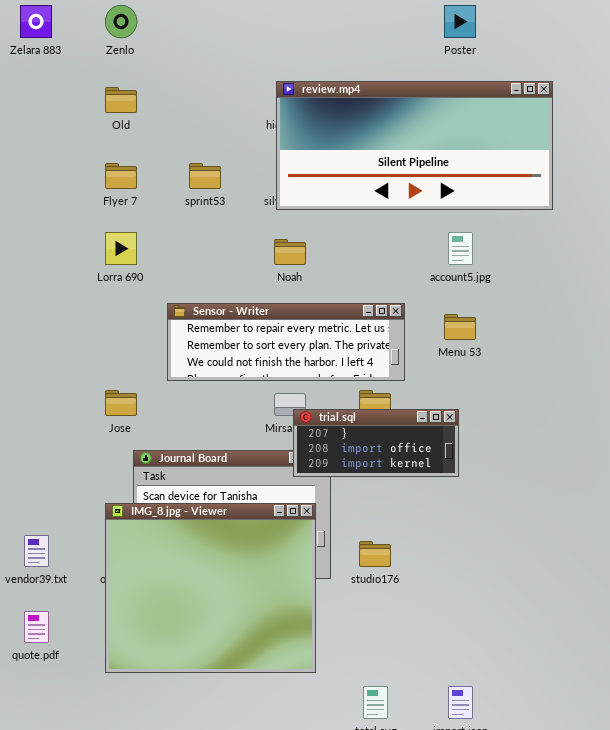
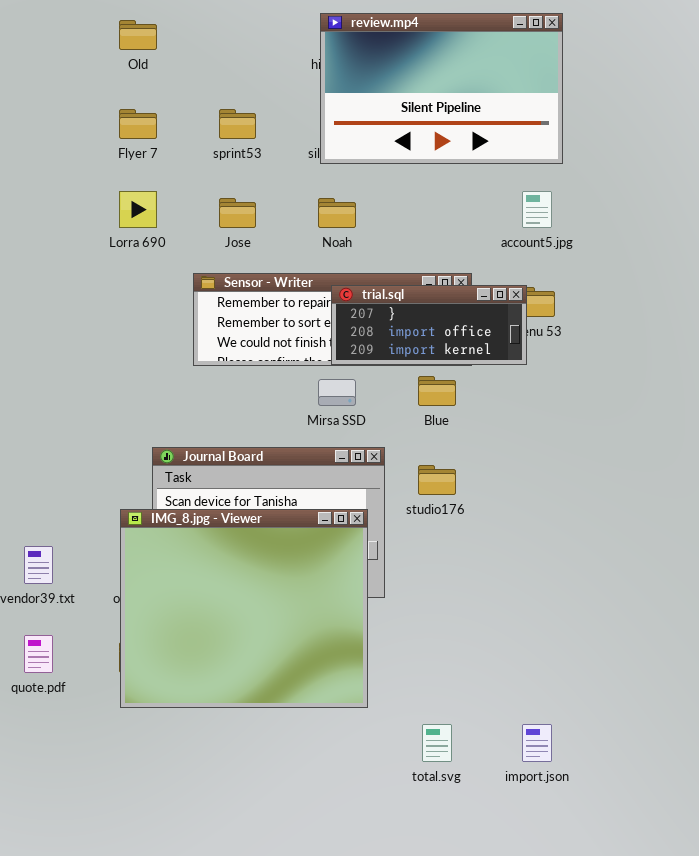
review.mp4: [276,81,553,210] -> [320,13,563,164], resized
Jose: [105,390,137,416] -> [219,198,256,228], moved
trial.sql: [293,409,459,477] -> [331,285,527,365], moved
studio176: [359,541,391,567] -> [418,465,456,495], moved

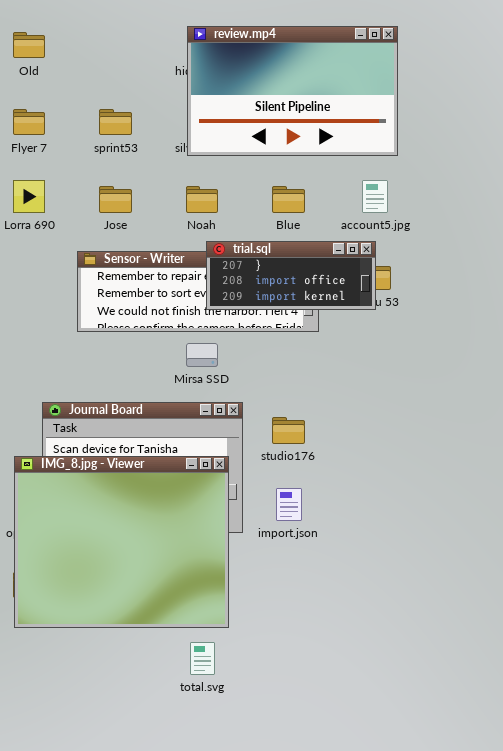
trial.sql: [331,285,527,365] -> [206,241,376,310], moved
Blue: [418,376,456,406] -> [272,186,305,213], moved
total.svg: [422,724,452,762] -> [190,642,215,675], moved
import.json: [522,724,552,762] -> [276,488,302,521], moved

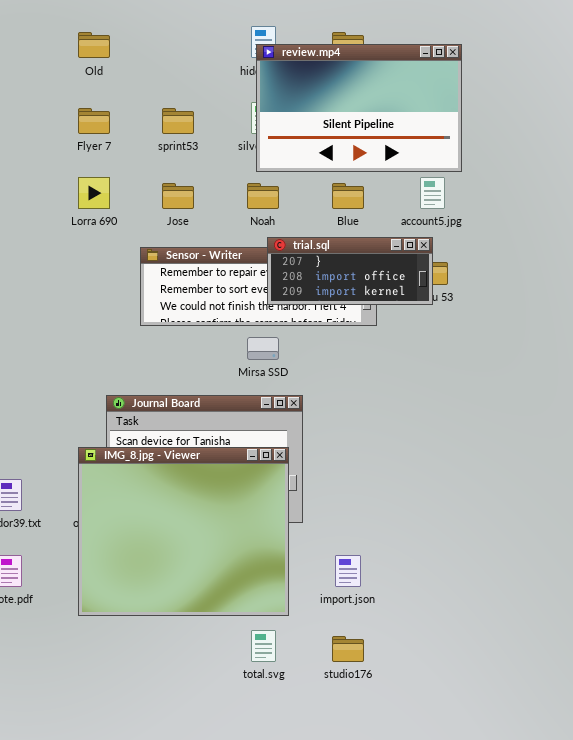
review.mp4: [187,26,398,156] -> [256,44,462,172], moved
studio176: [272,417,305,444] -> [332,636,364,662], moved
import.json: [276,488,302,521] -> [335,555,361,587], moved

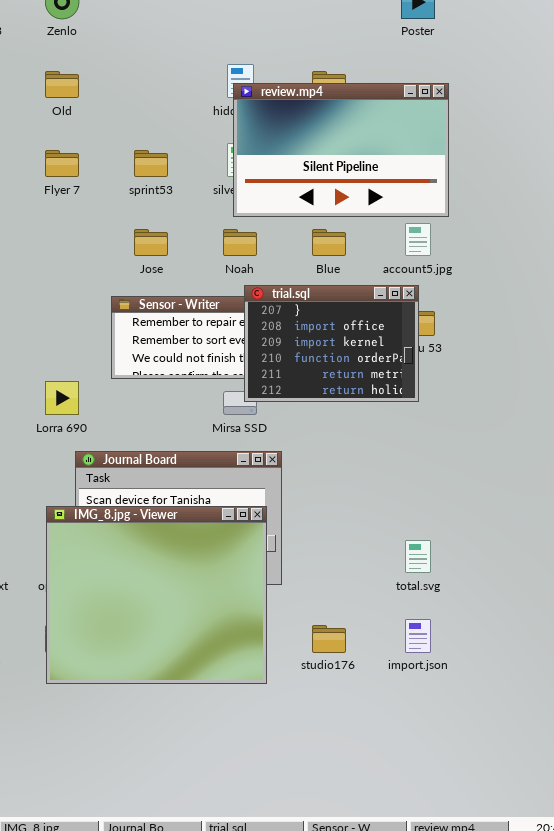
Lorra 690: [78,177,110,209] -> [45,381,79,415], moved
trial.sql: [267,237,433,305] -> [244,285,419,402], resized
import.json: [335,555,361,587] -> [405,619,431,653], moved
total.svg: [251,630,276,662] -> [405,540,431,573], moved
studio176: [332,636,364,662] -> [312,625,346,653], moved

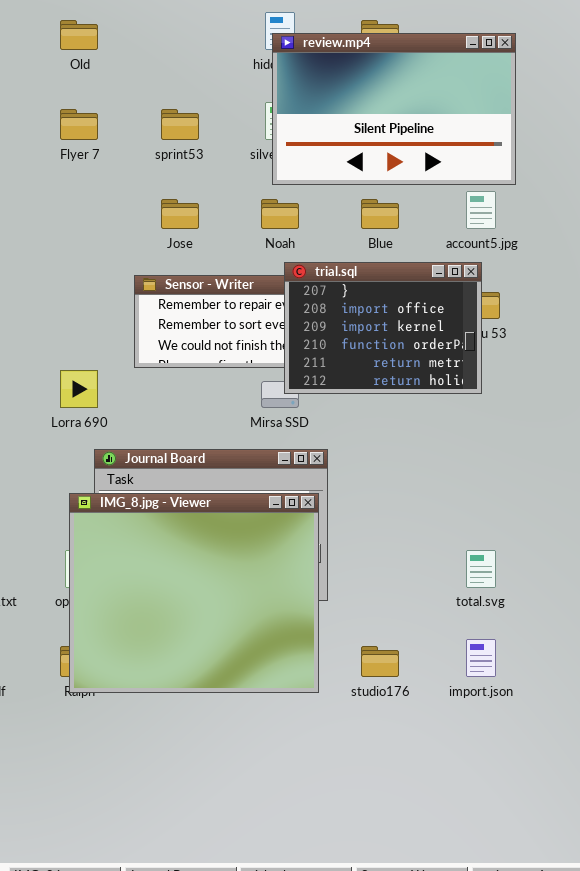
IMG_8.jpg - Viewer: [46,506,267,684] -> [69,493,319,693], moved

